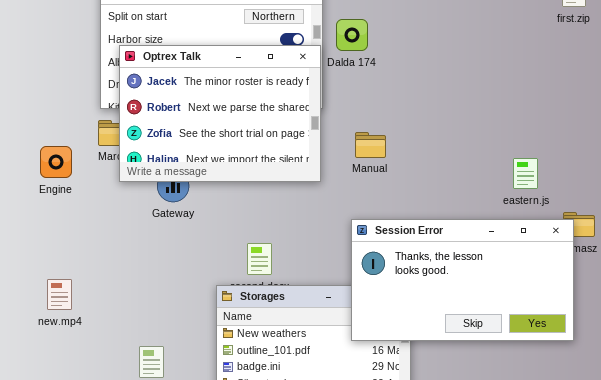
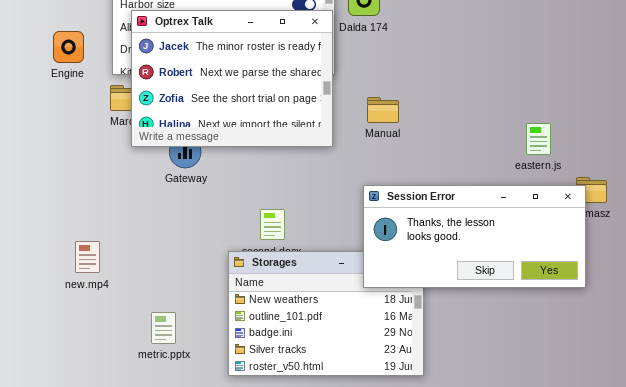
Engine: [40,146,72,178] -> [53,31,84,63], moved
Session Error: [351,219,574,341] -> [363,185,586,288], resized
new.mp4: [47,279,72,310] -> [75,241,100,273], moved

